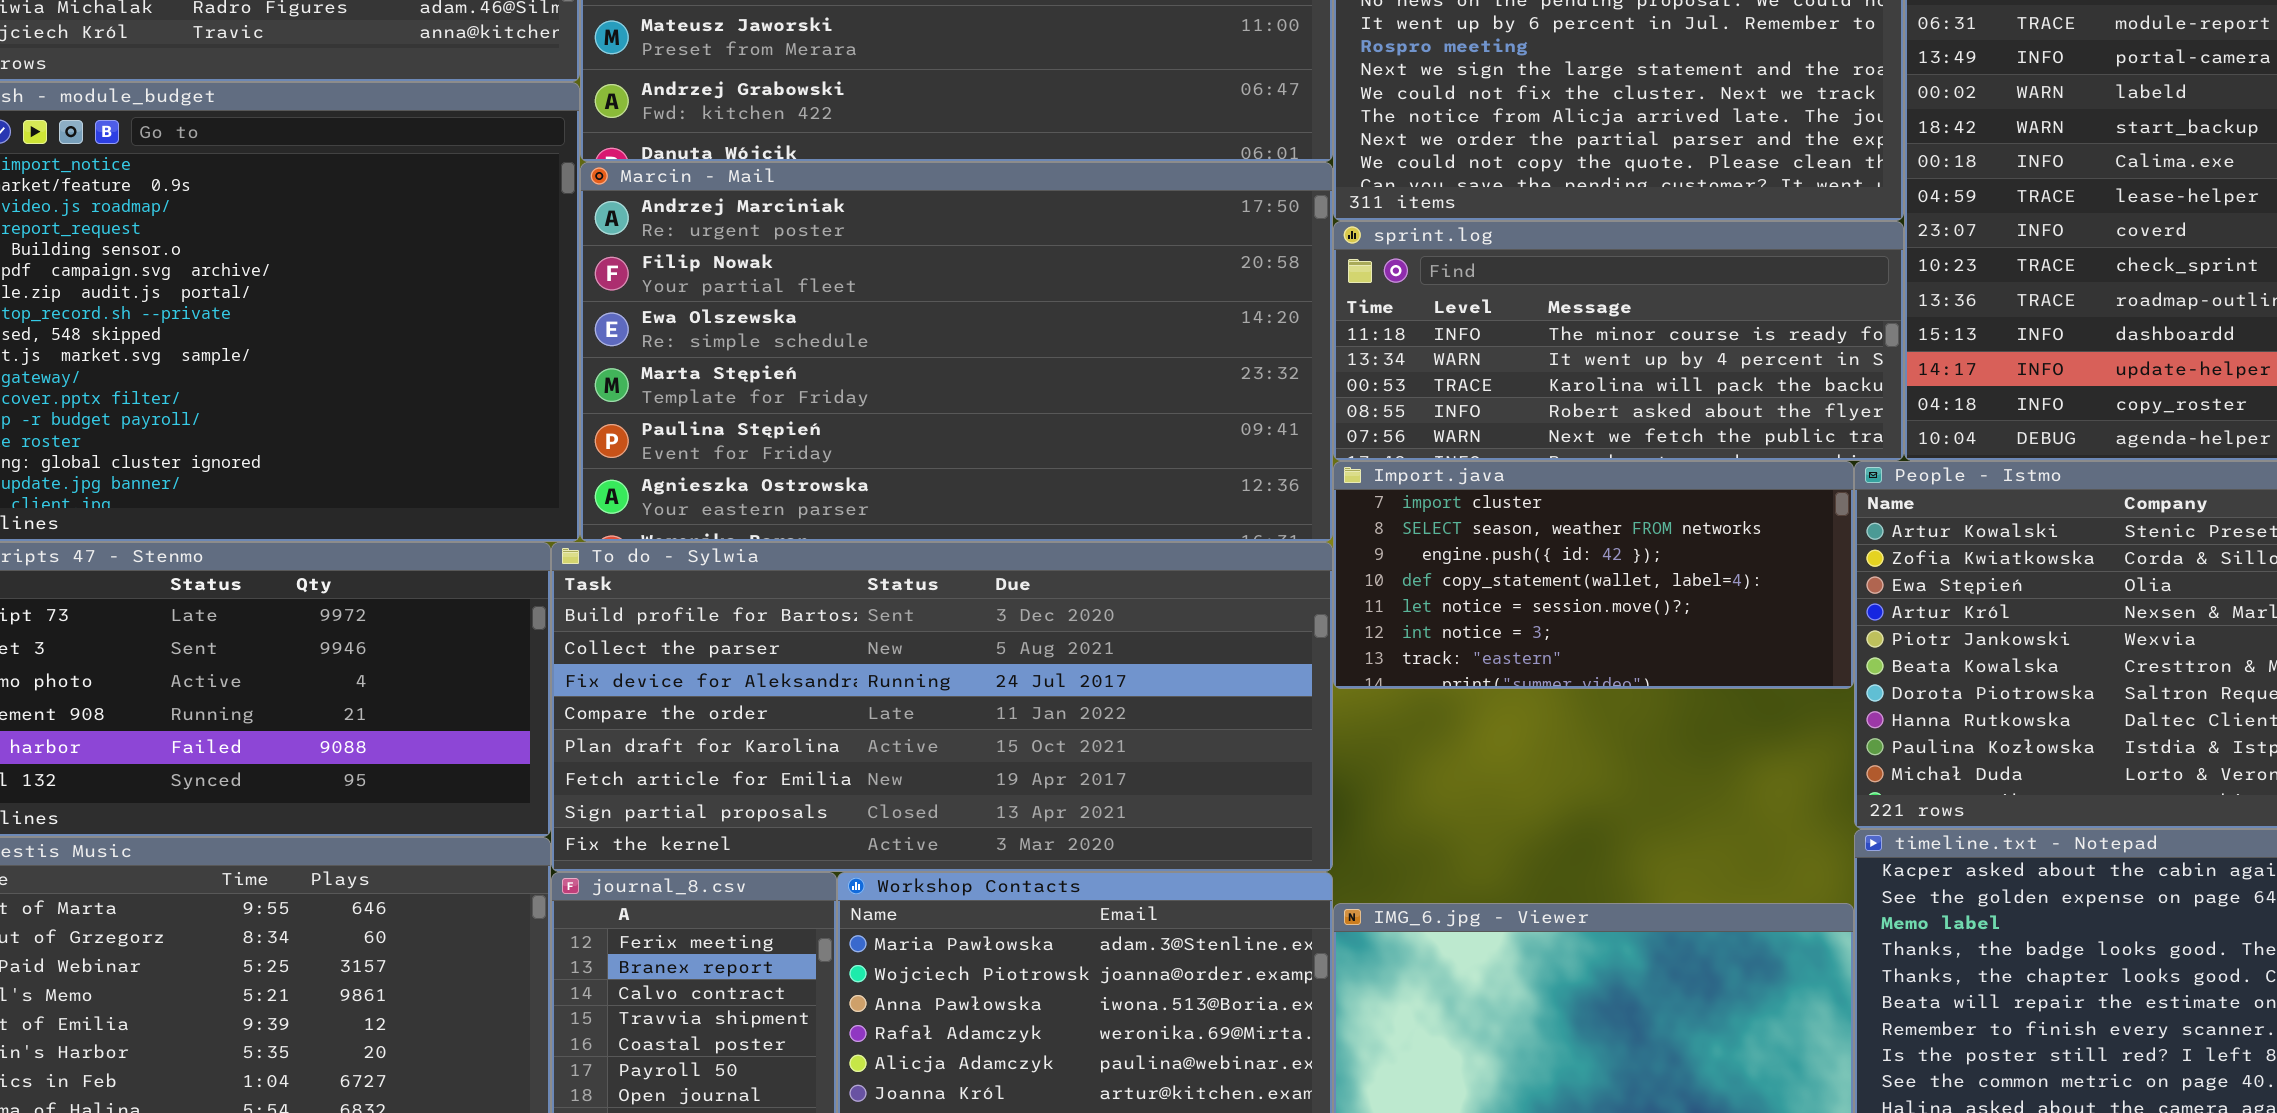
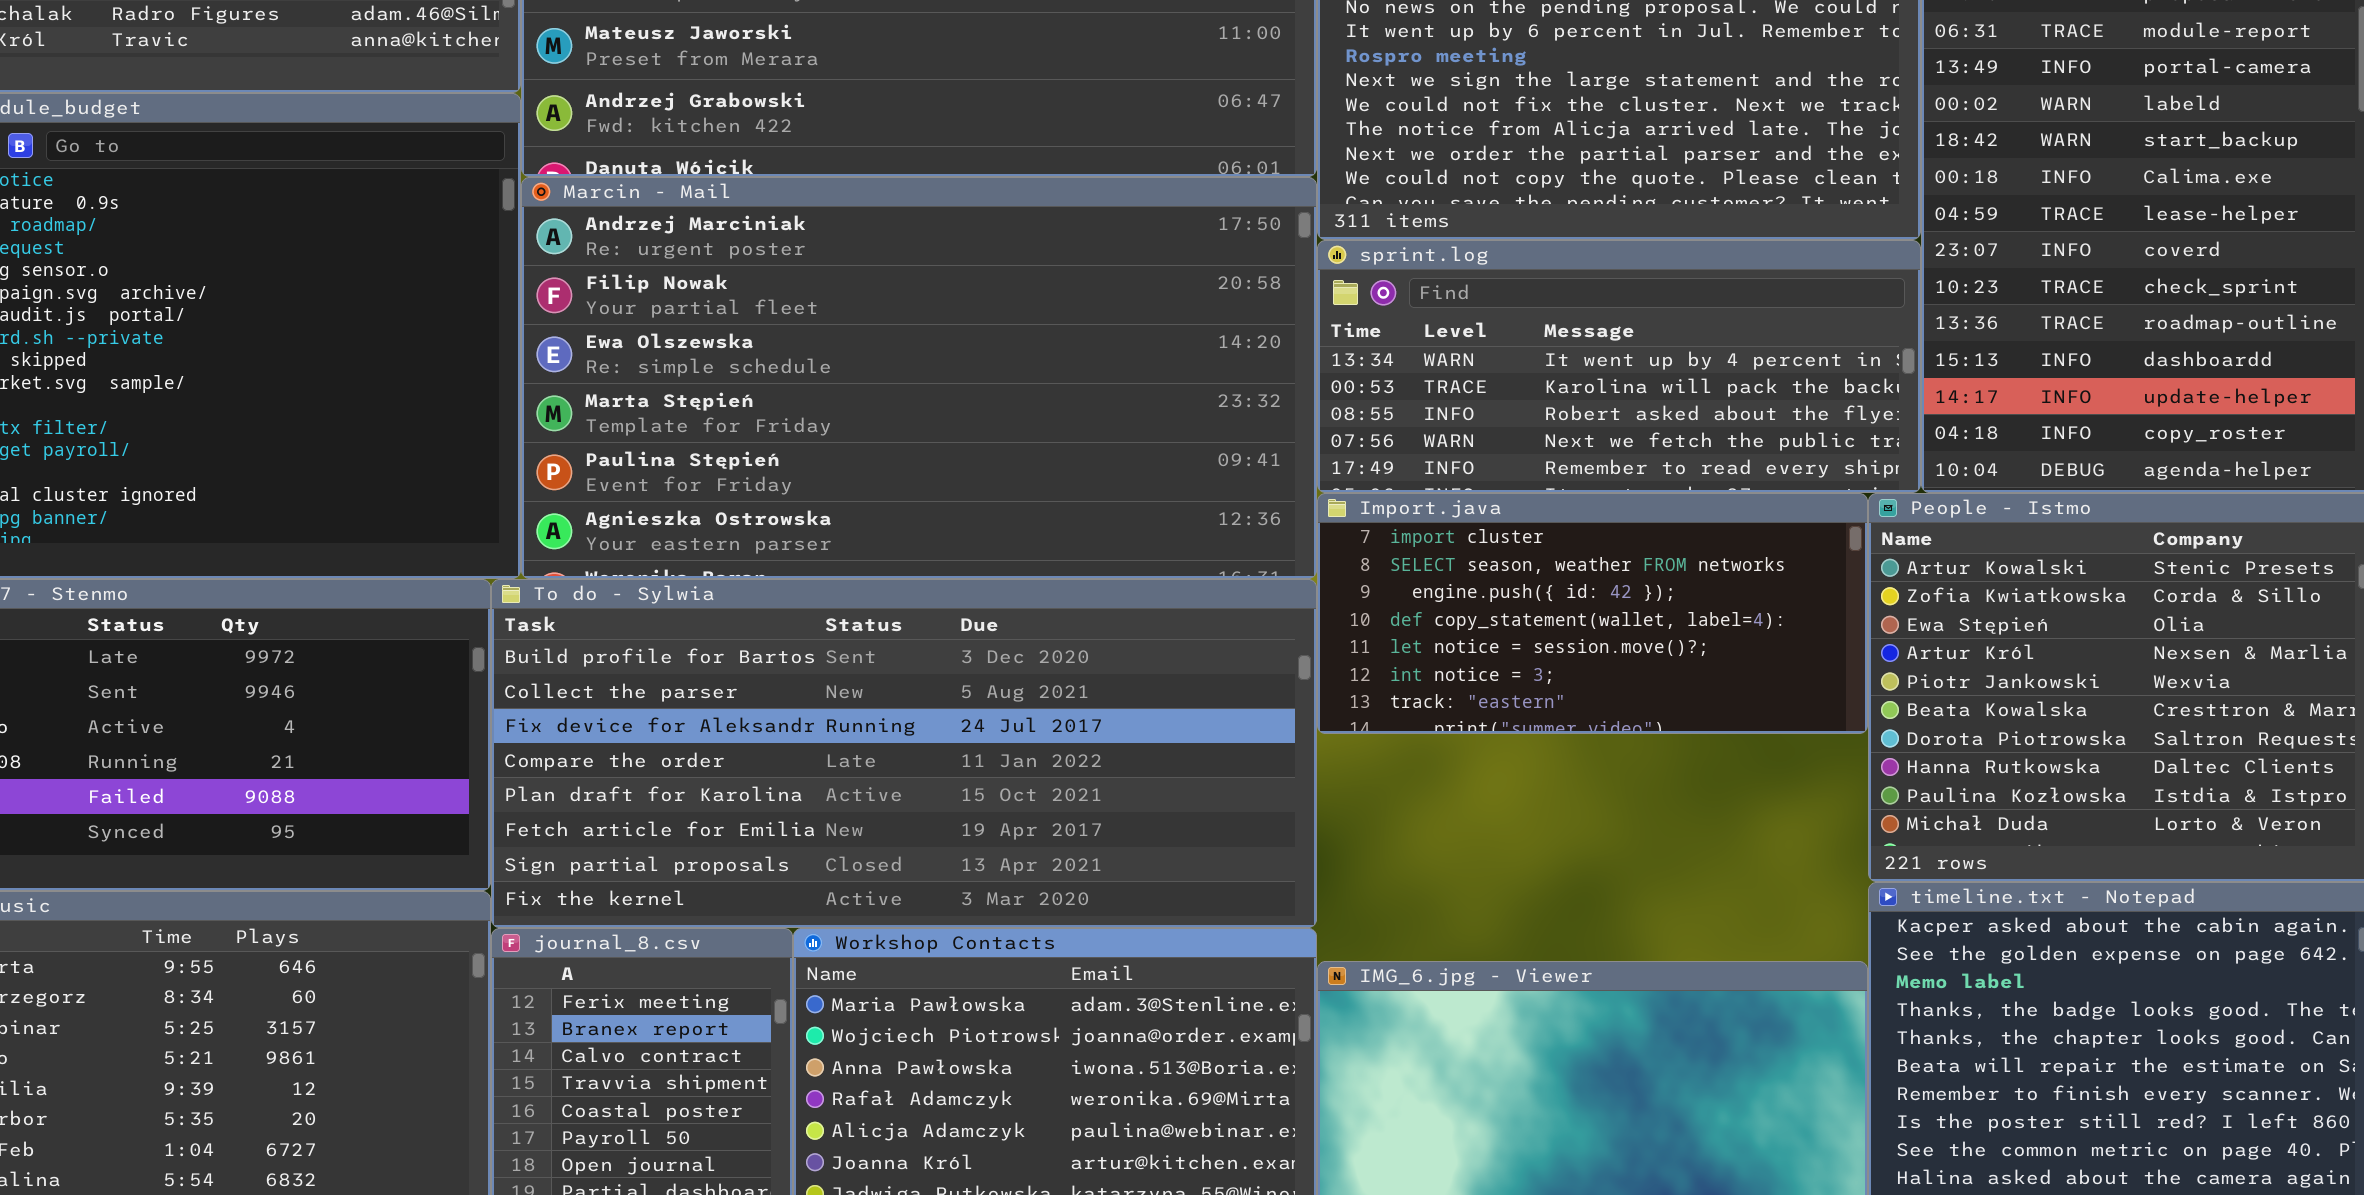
sprint.log: [1333,221,1904,461] -> [1317,240,1921,493], scrolled down 1 row

